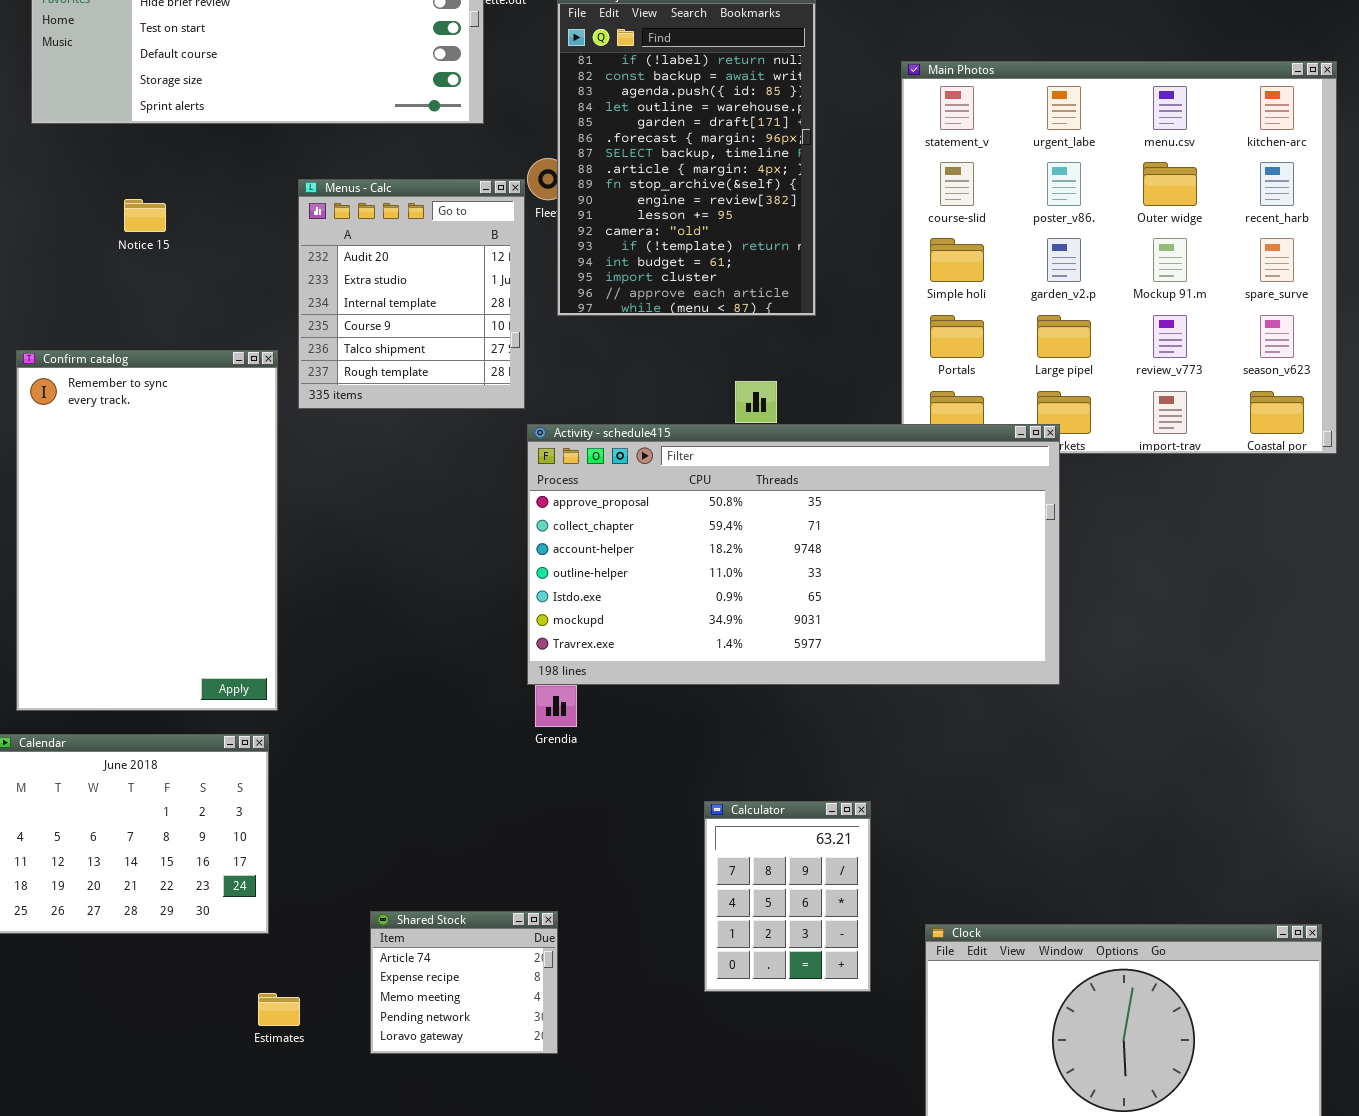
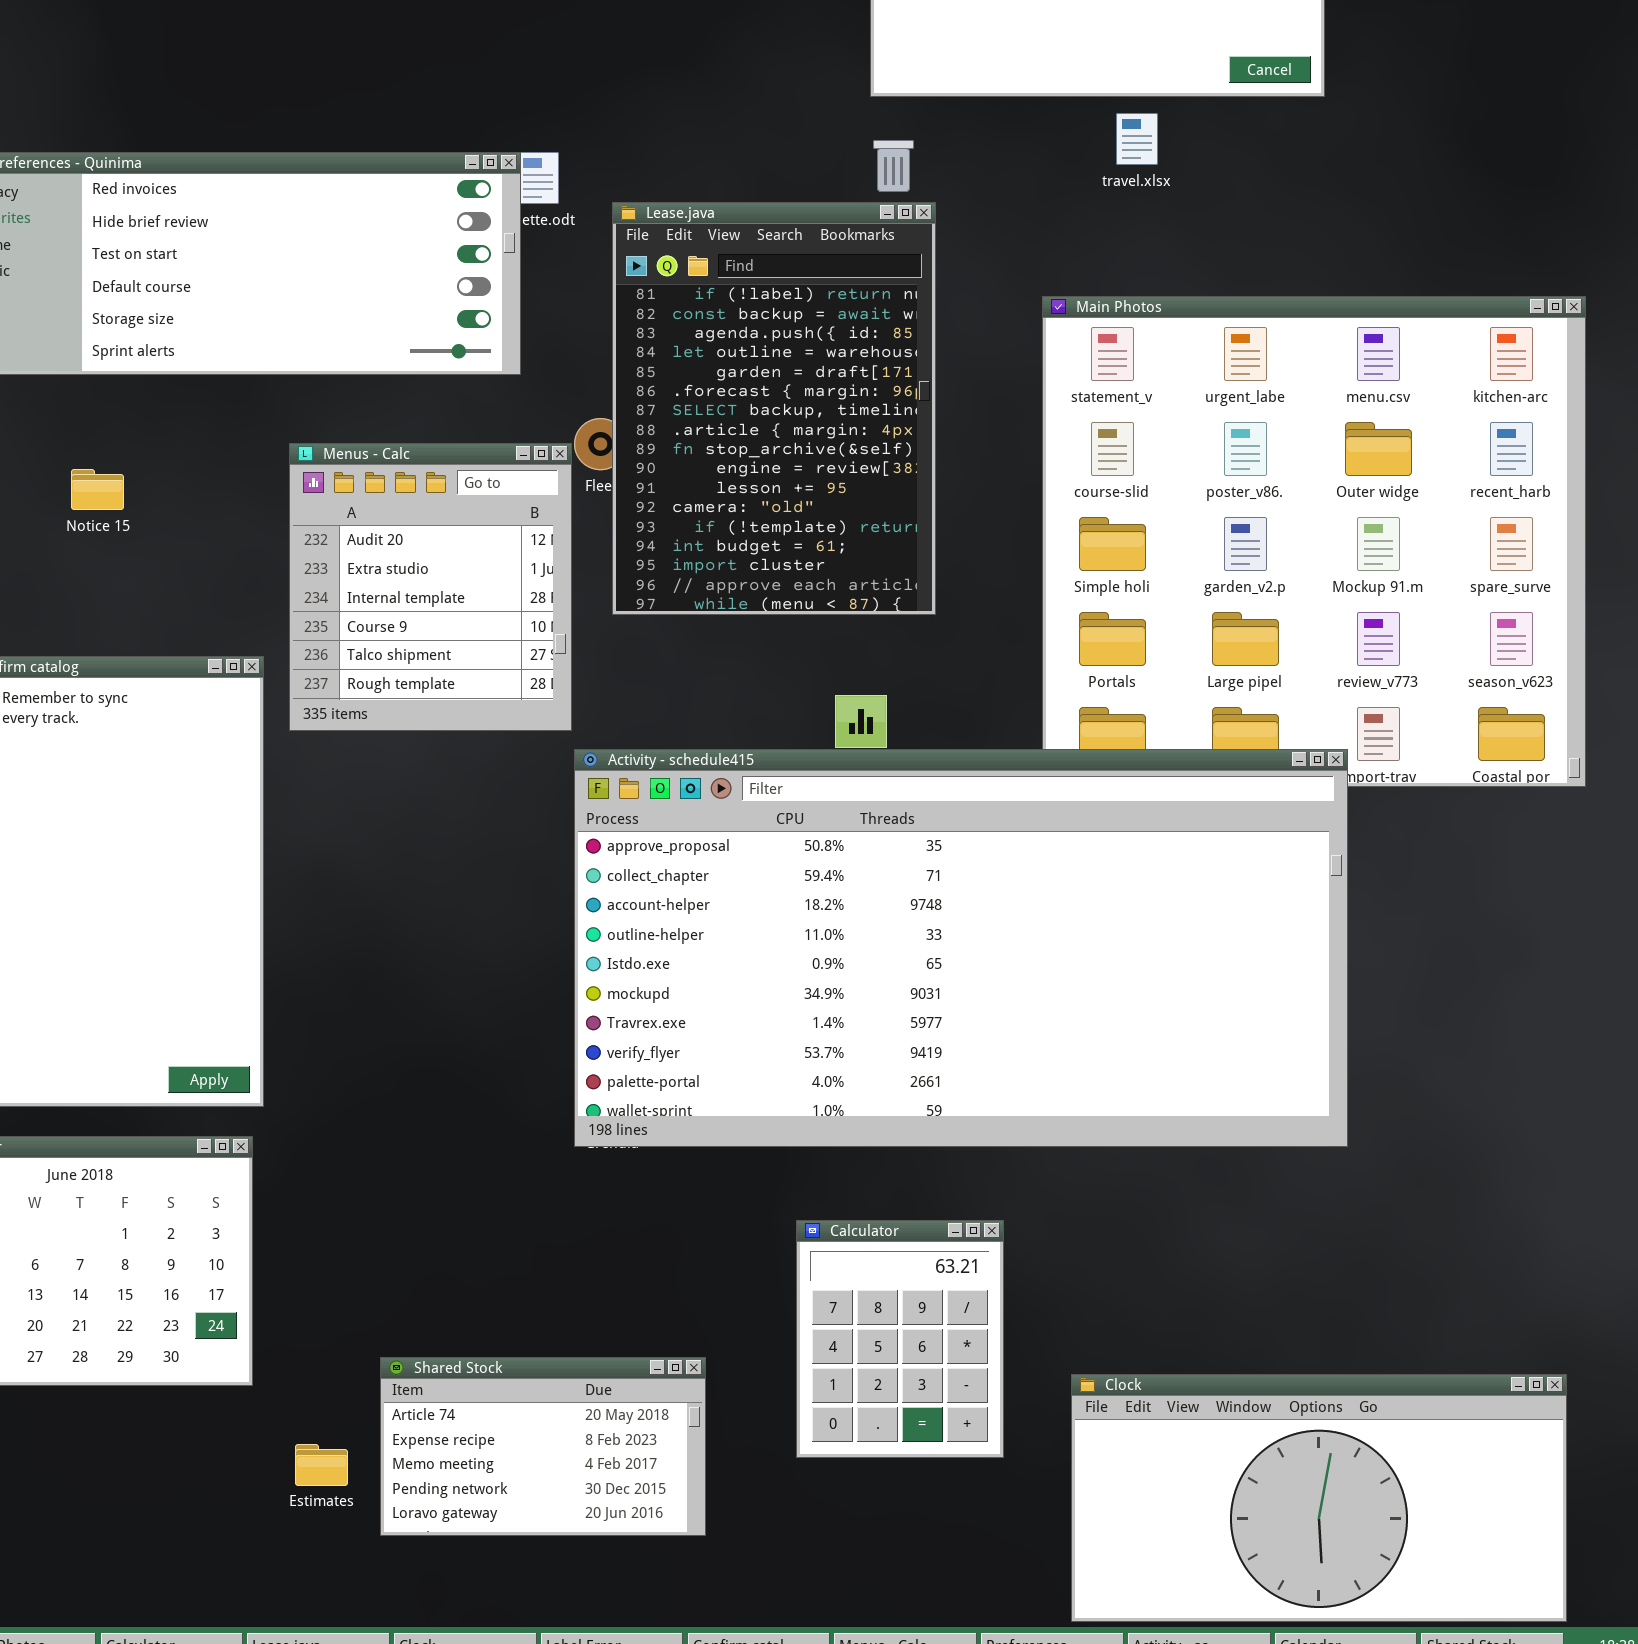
Activity - schedule415: [527,424,1060,685] -> [574,749,1348,1147], resized
Shared Stock: [370,911,558,1054] -> [380,1357,706,1536], resized
Estimates: [258,993,300,1026] -> [295,1444,348,1486], moved

